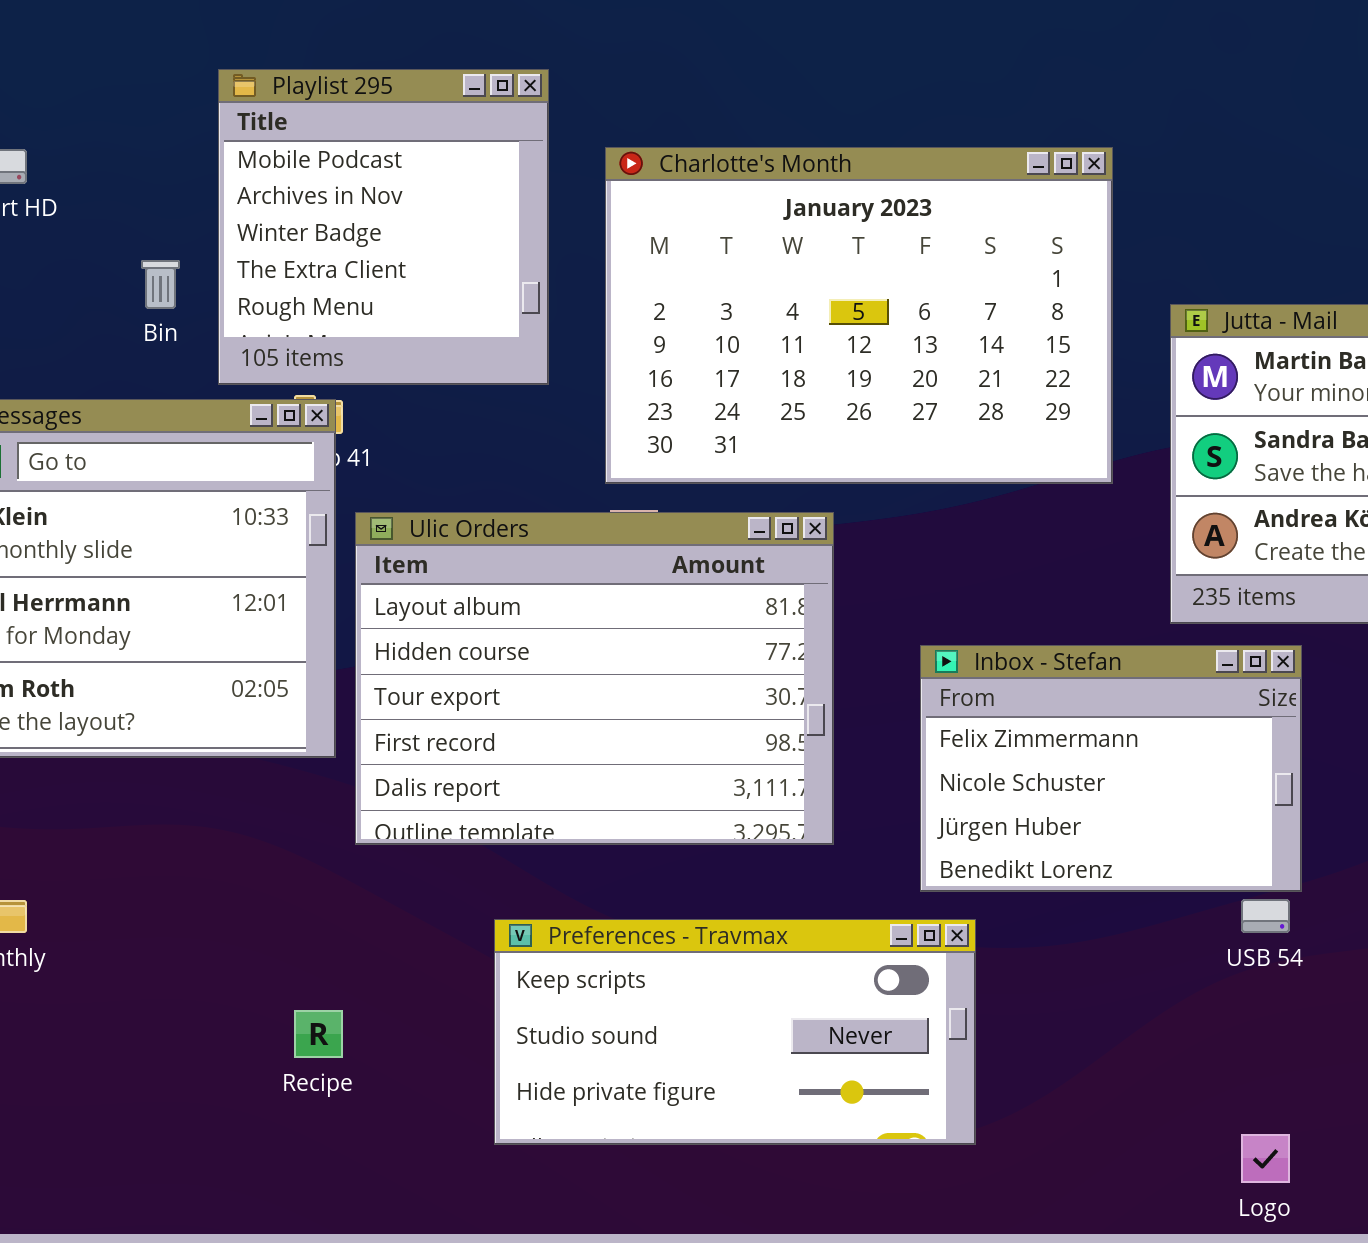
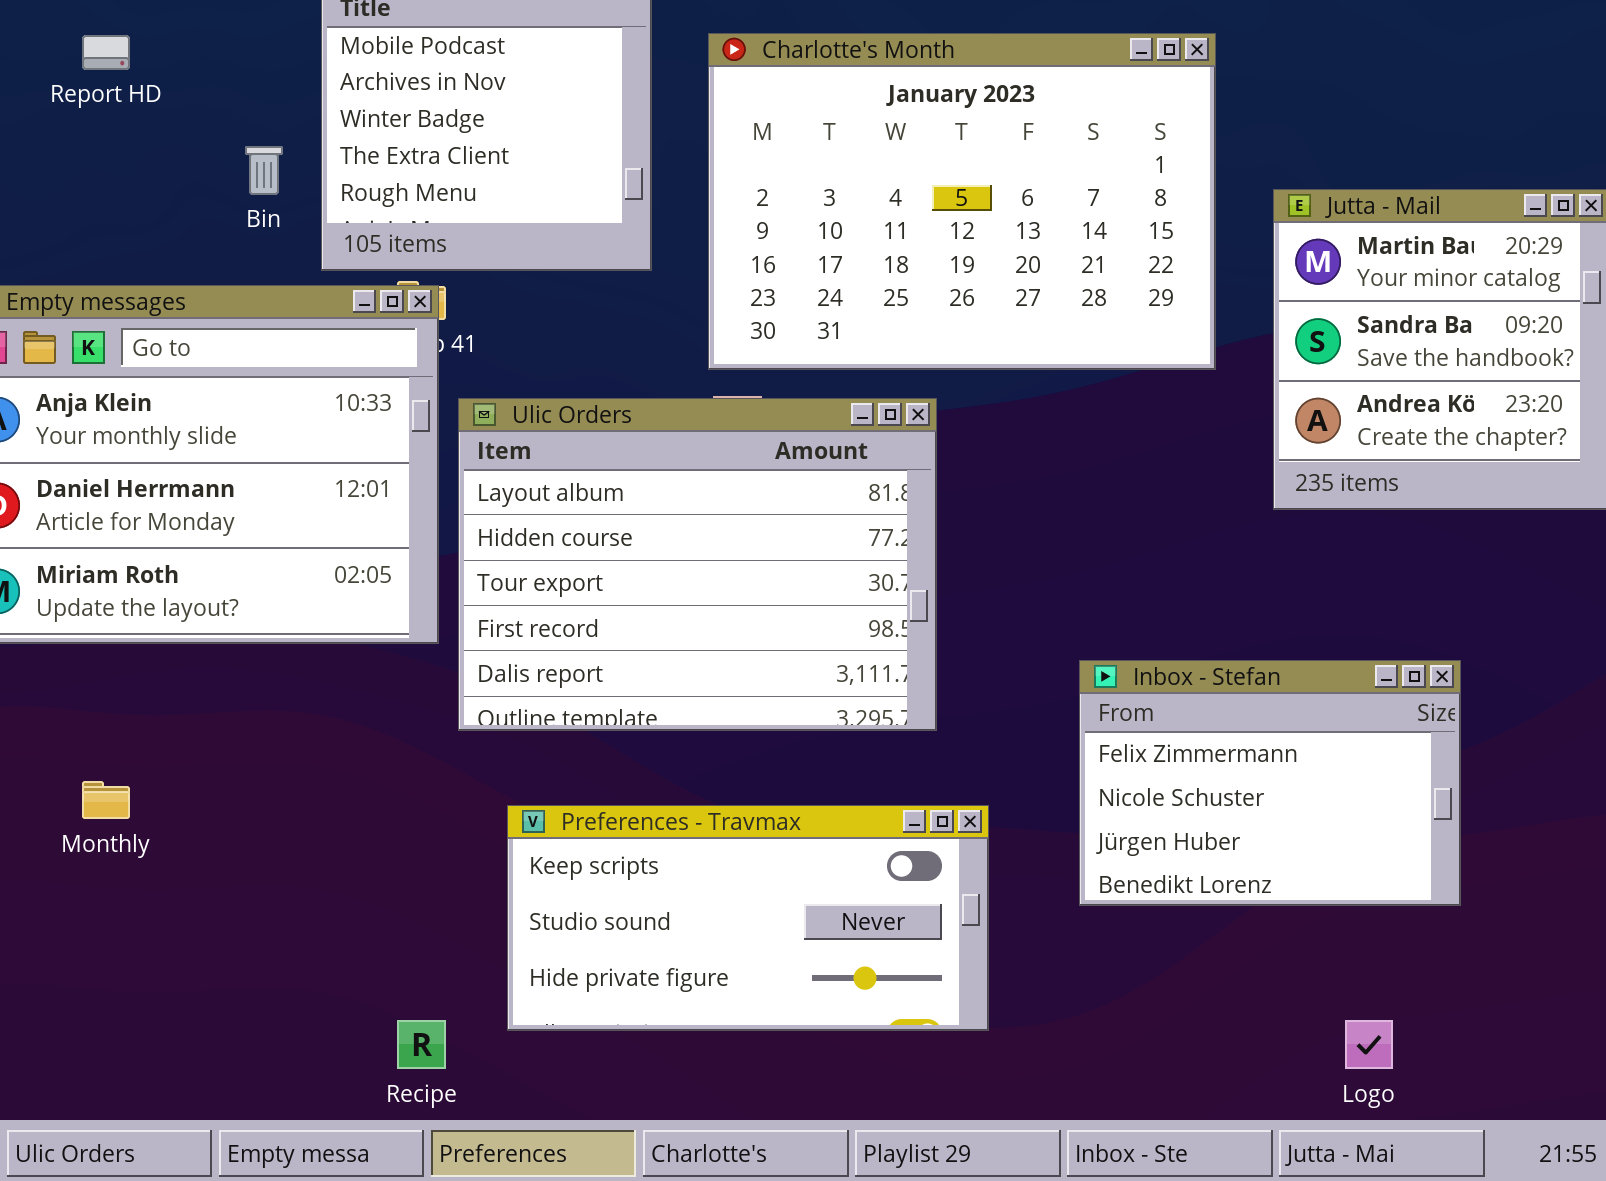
Inbox - Stefan: [920,645,1302,892] -> [1079,660,1461,906], moved
Preferences - Travmax: [494,919,976,1145] -> [507,805,989,1031], moved
Recipe: [294,1010,343,1058] -> [397,1020,446,1069], moved

